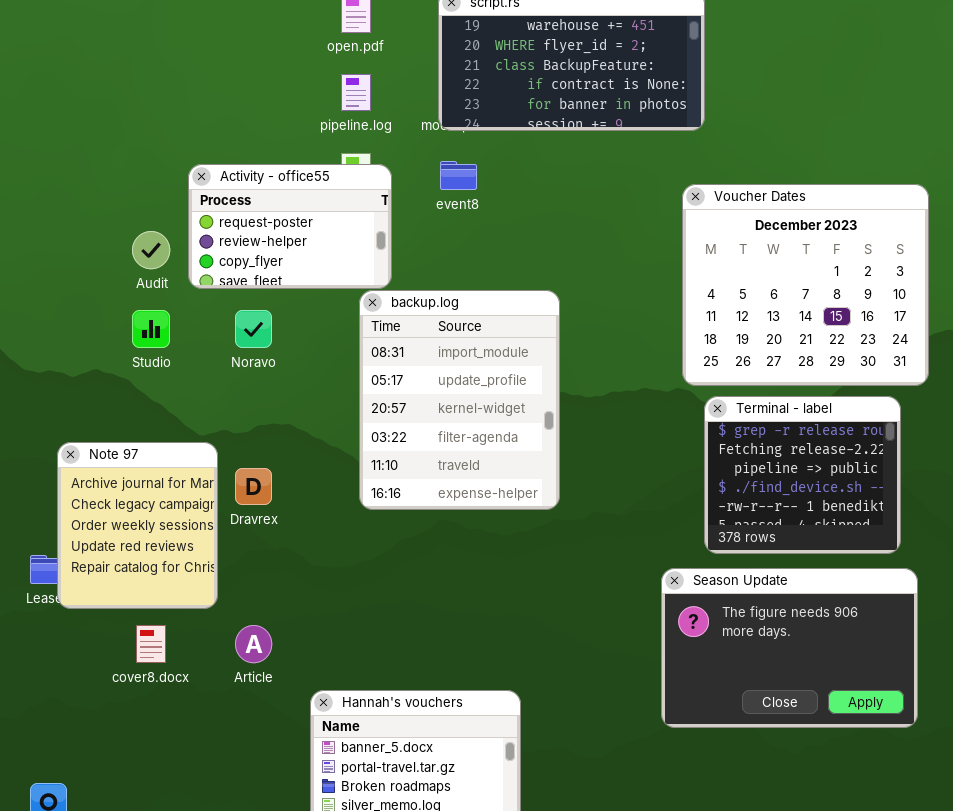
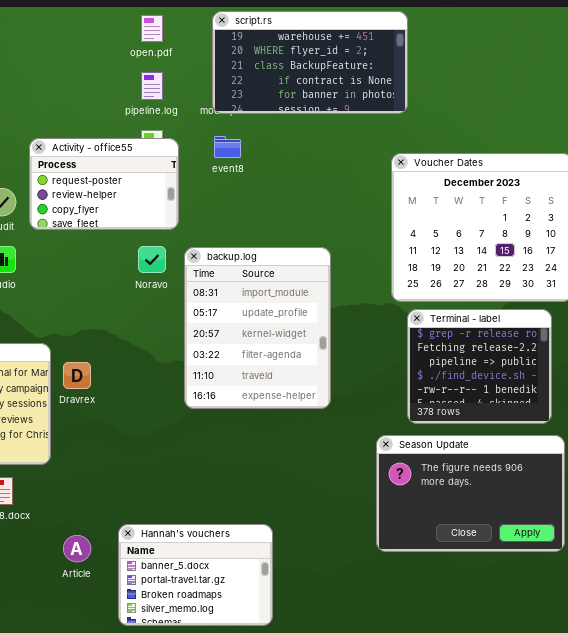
backup.log: [359,290,560,510] -> [184,247,331,409], moved
Noravo: [235,310,272,348] -> [138,246,166,273], moved
Article: [235,625,272,663] -> [63,535,91,562], moved

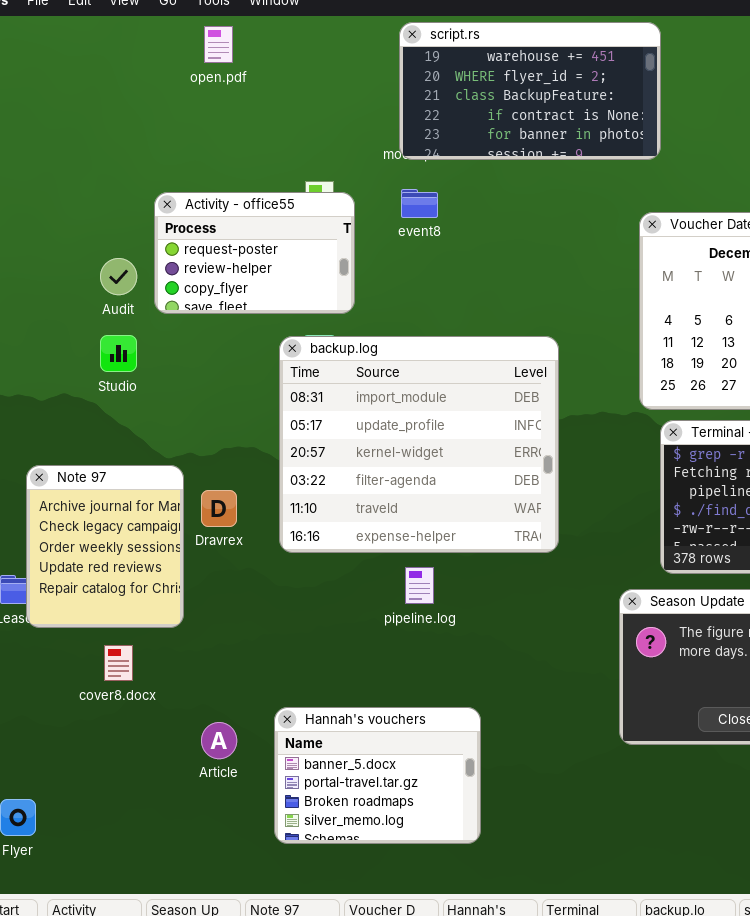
open.pdf: [141,15,163,42] -> [204,26,233,63], moved
pipeline.log: [141,72,163,100] -> [405,567,434,604], moved
backup.log: [184,247,331,409] -> [279,336,559,553], resized

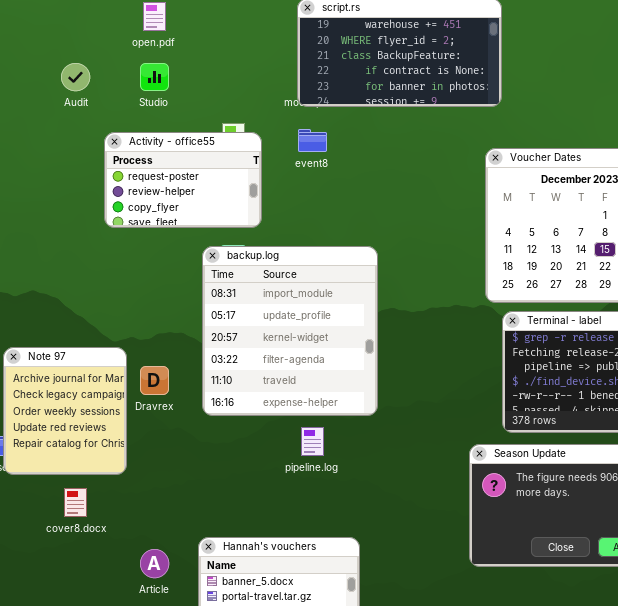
Audit: [100,258,137,295] -> [61,63,90,91], moved
Studio: [100,335,137,372] -> [140,63,169,91], moved
backup.log: [279,336,559,553] -> [202,246,378,416], resized

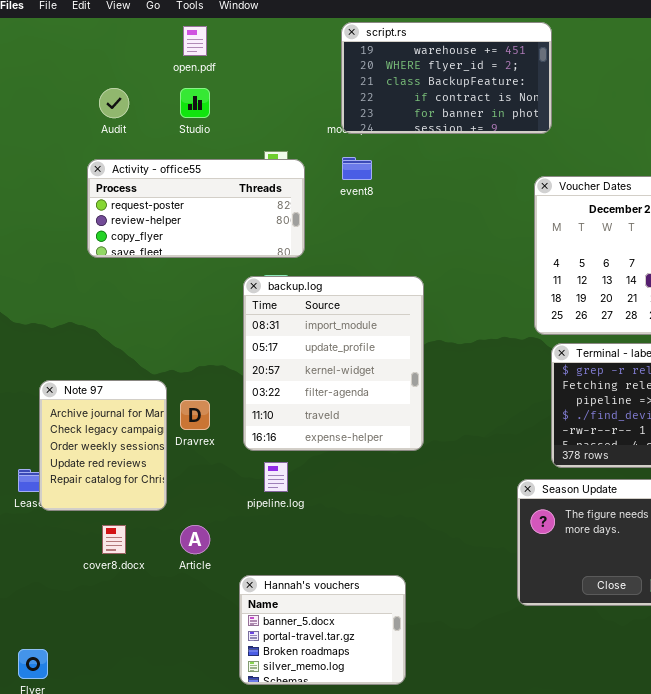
Activity - office55: [104,132,262,228] -> [87,159,305,258], resized
pipeline.log: [301,427,324,456] -> [264,462,288,492], moved
Article: [140,549,169,578] -> [180,525,210,554], moved

